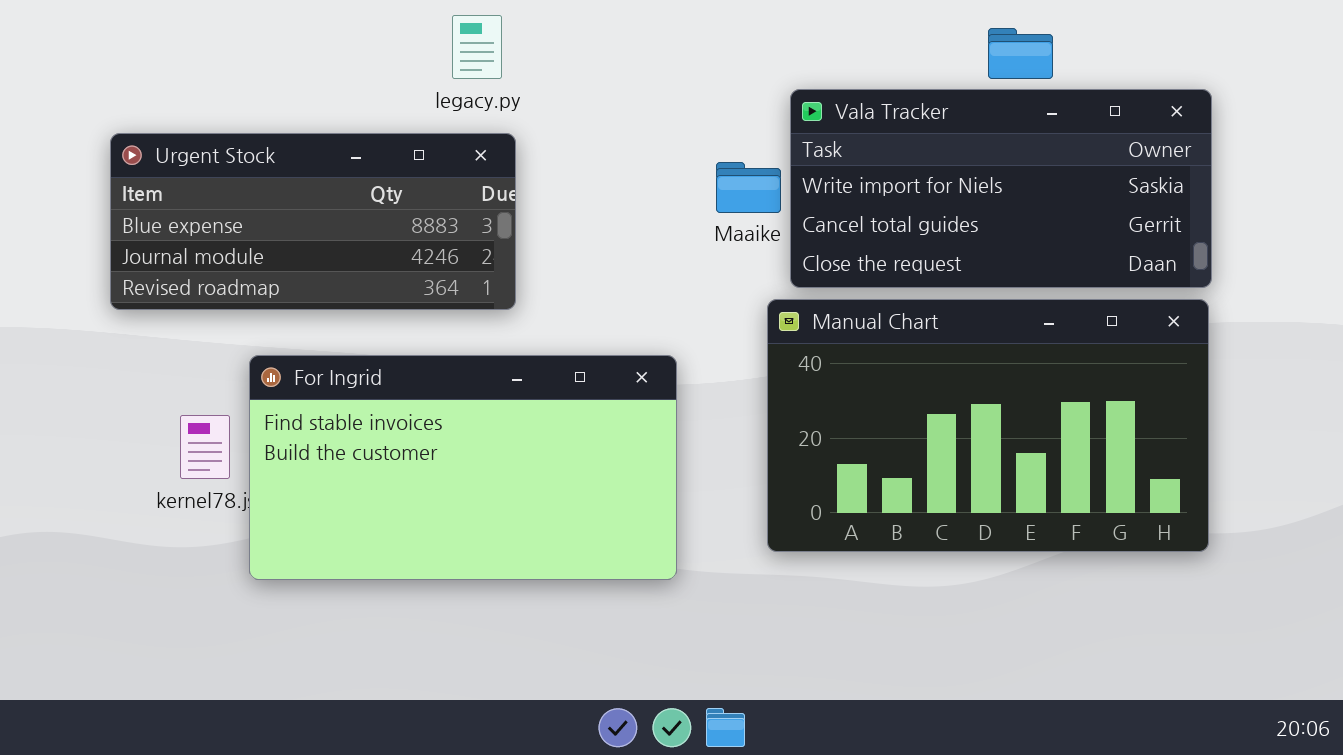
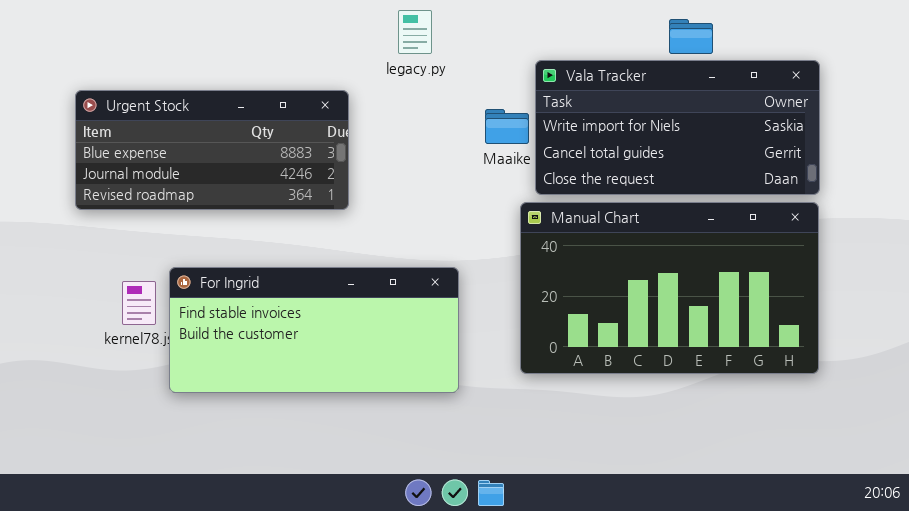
legacy.py: [452,15,502,79] -> [398,10,432,54], moved
For Ingrid: [249,355,677,580] -> [169,267,459,393], resized

